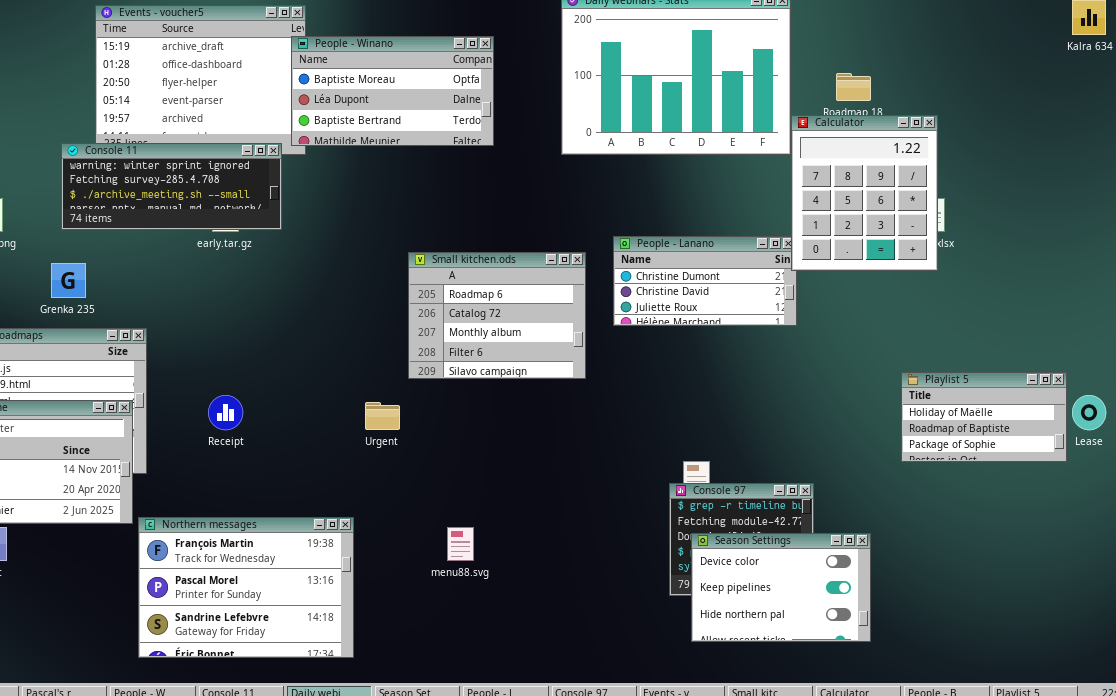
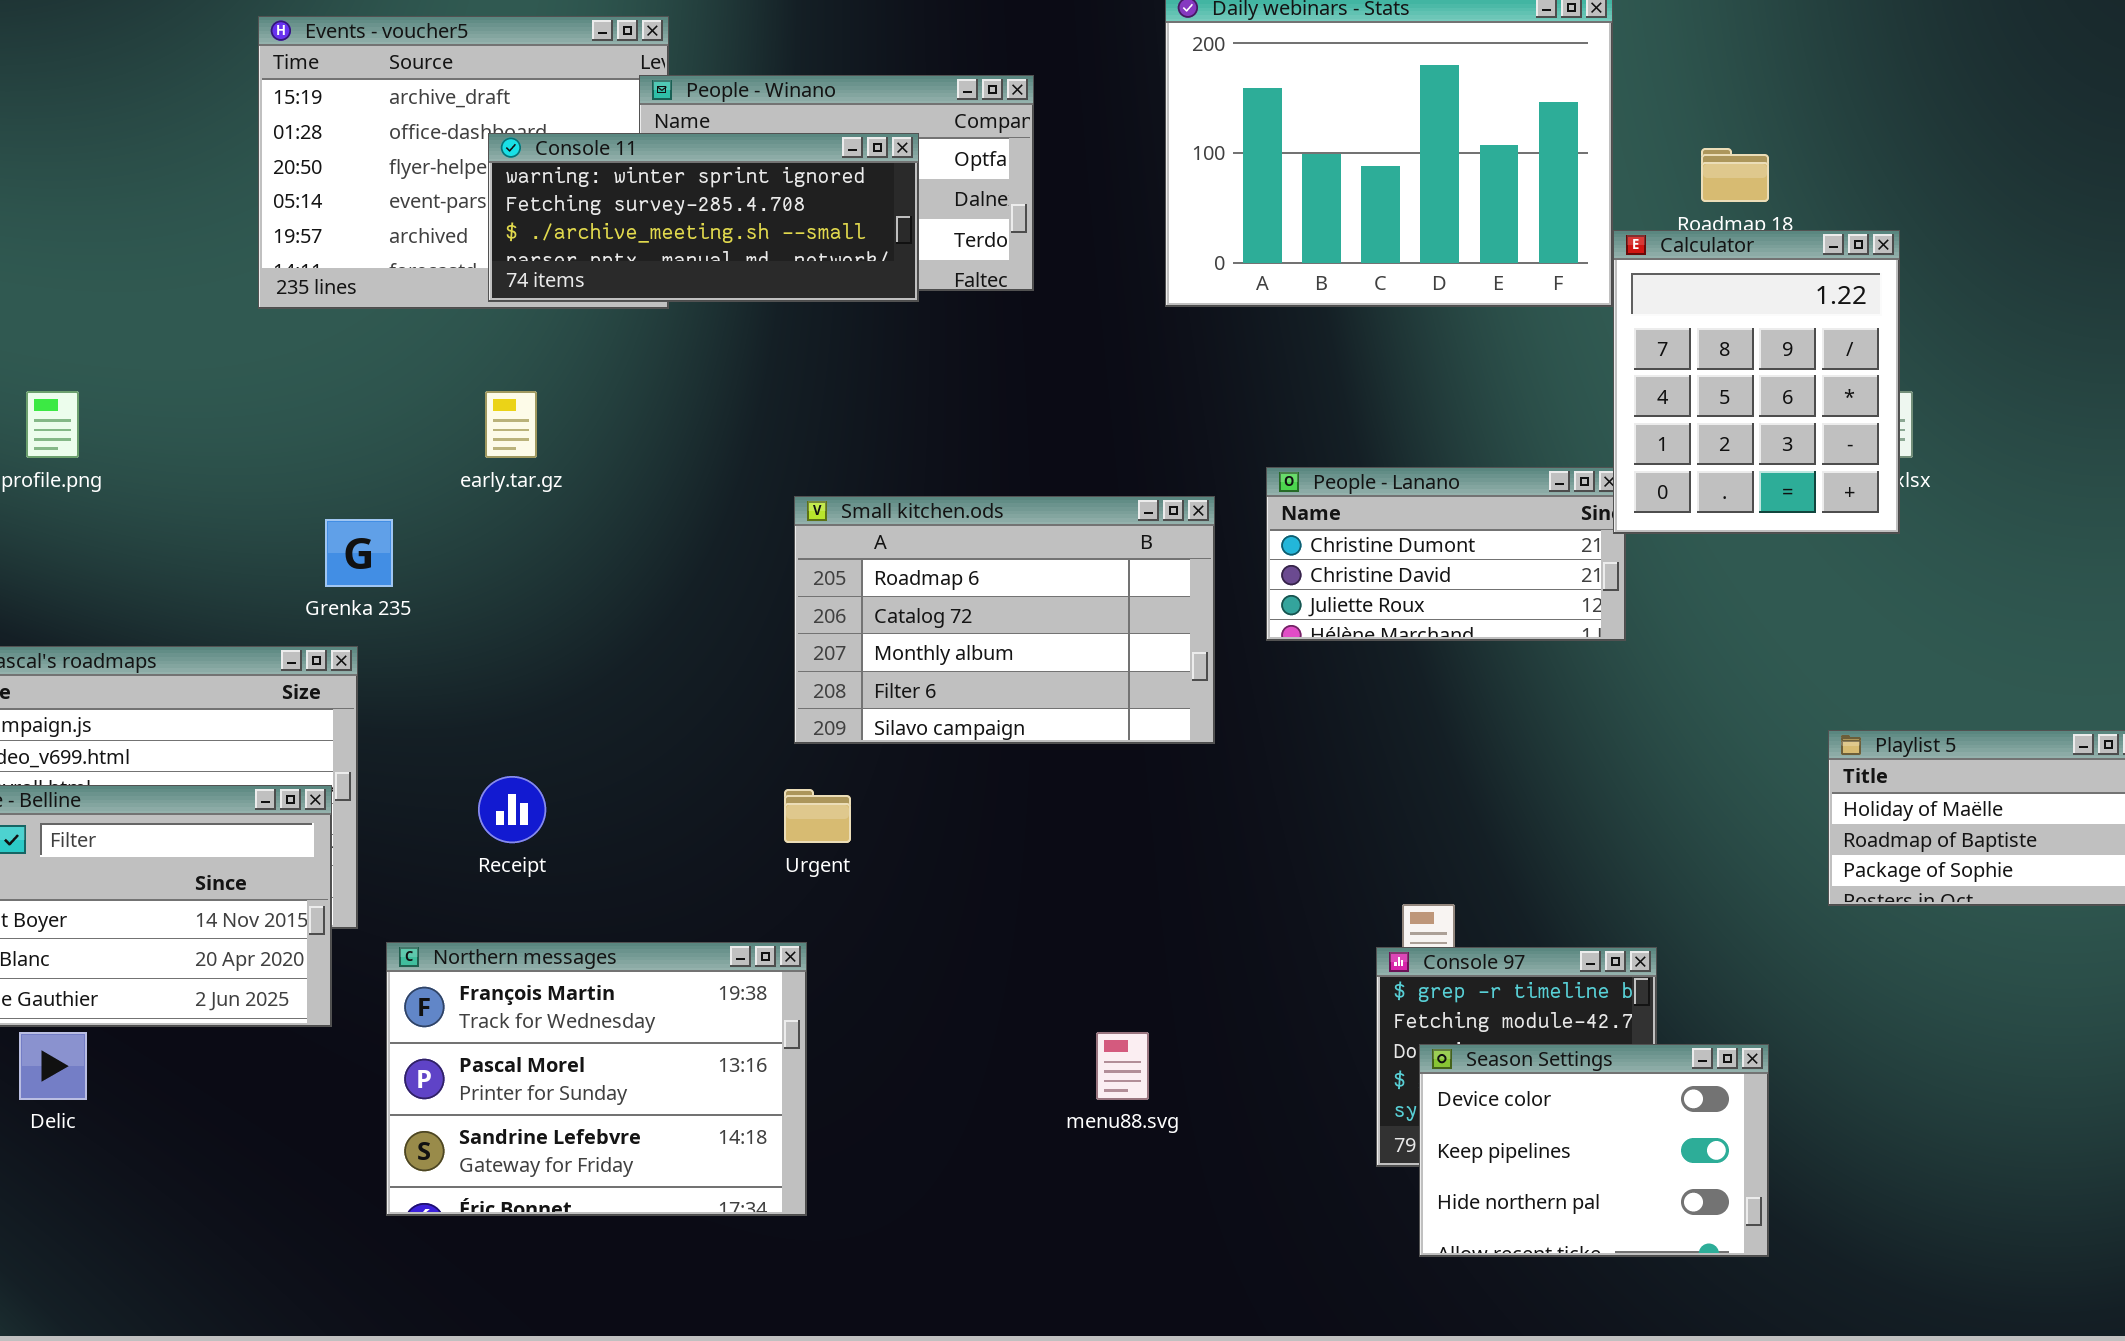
Console 11: [61,143,282,230] -> [488,133,919,302], moved
Small kitchen.ods: [408,252,586,379] -> [794,496,1215,744], resized
Grenka 235: [51,263,86,298] -> [325,519,393,587], moved
Northern messages: [138,517,354,658] -> [386,942,807,1216], moved
menu88.svg: [447,527,474,561] -> [1096,1032,1149,1100], moved

